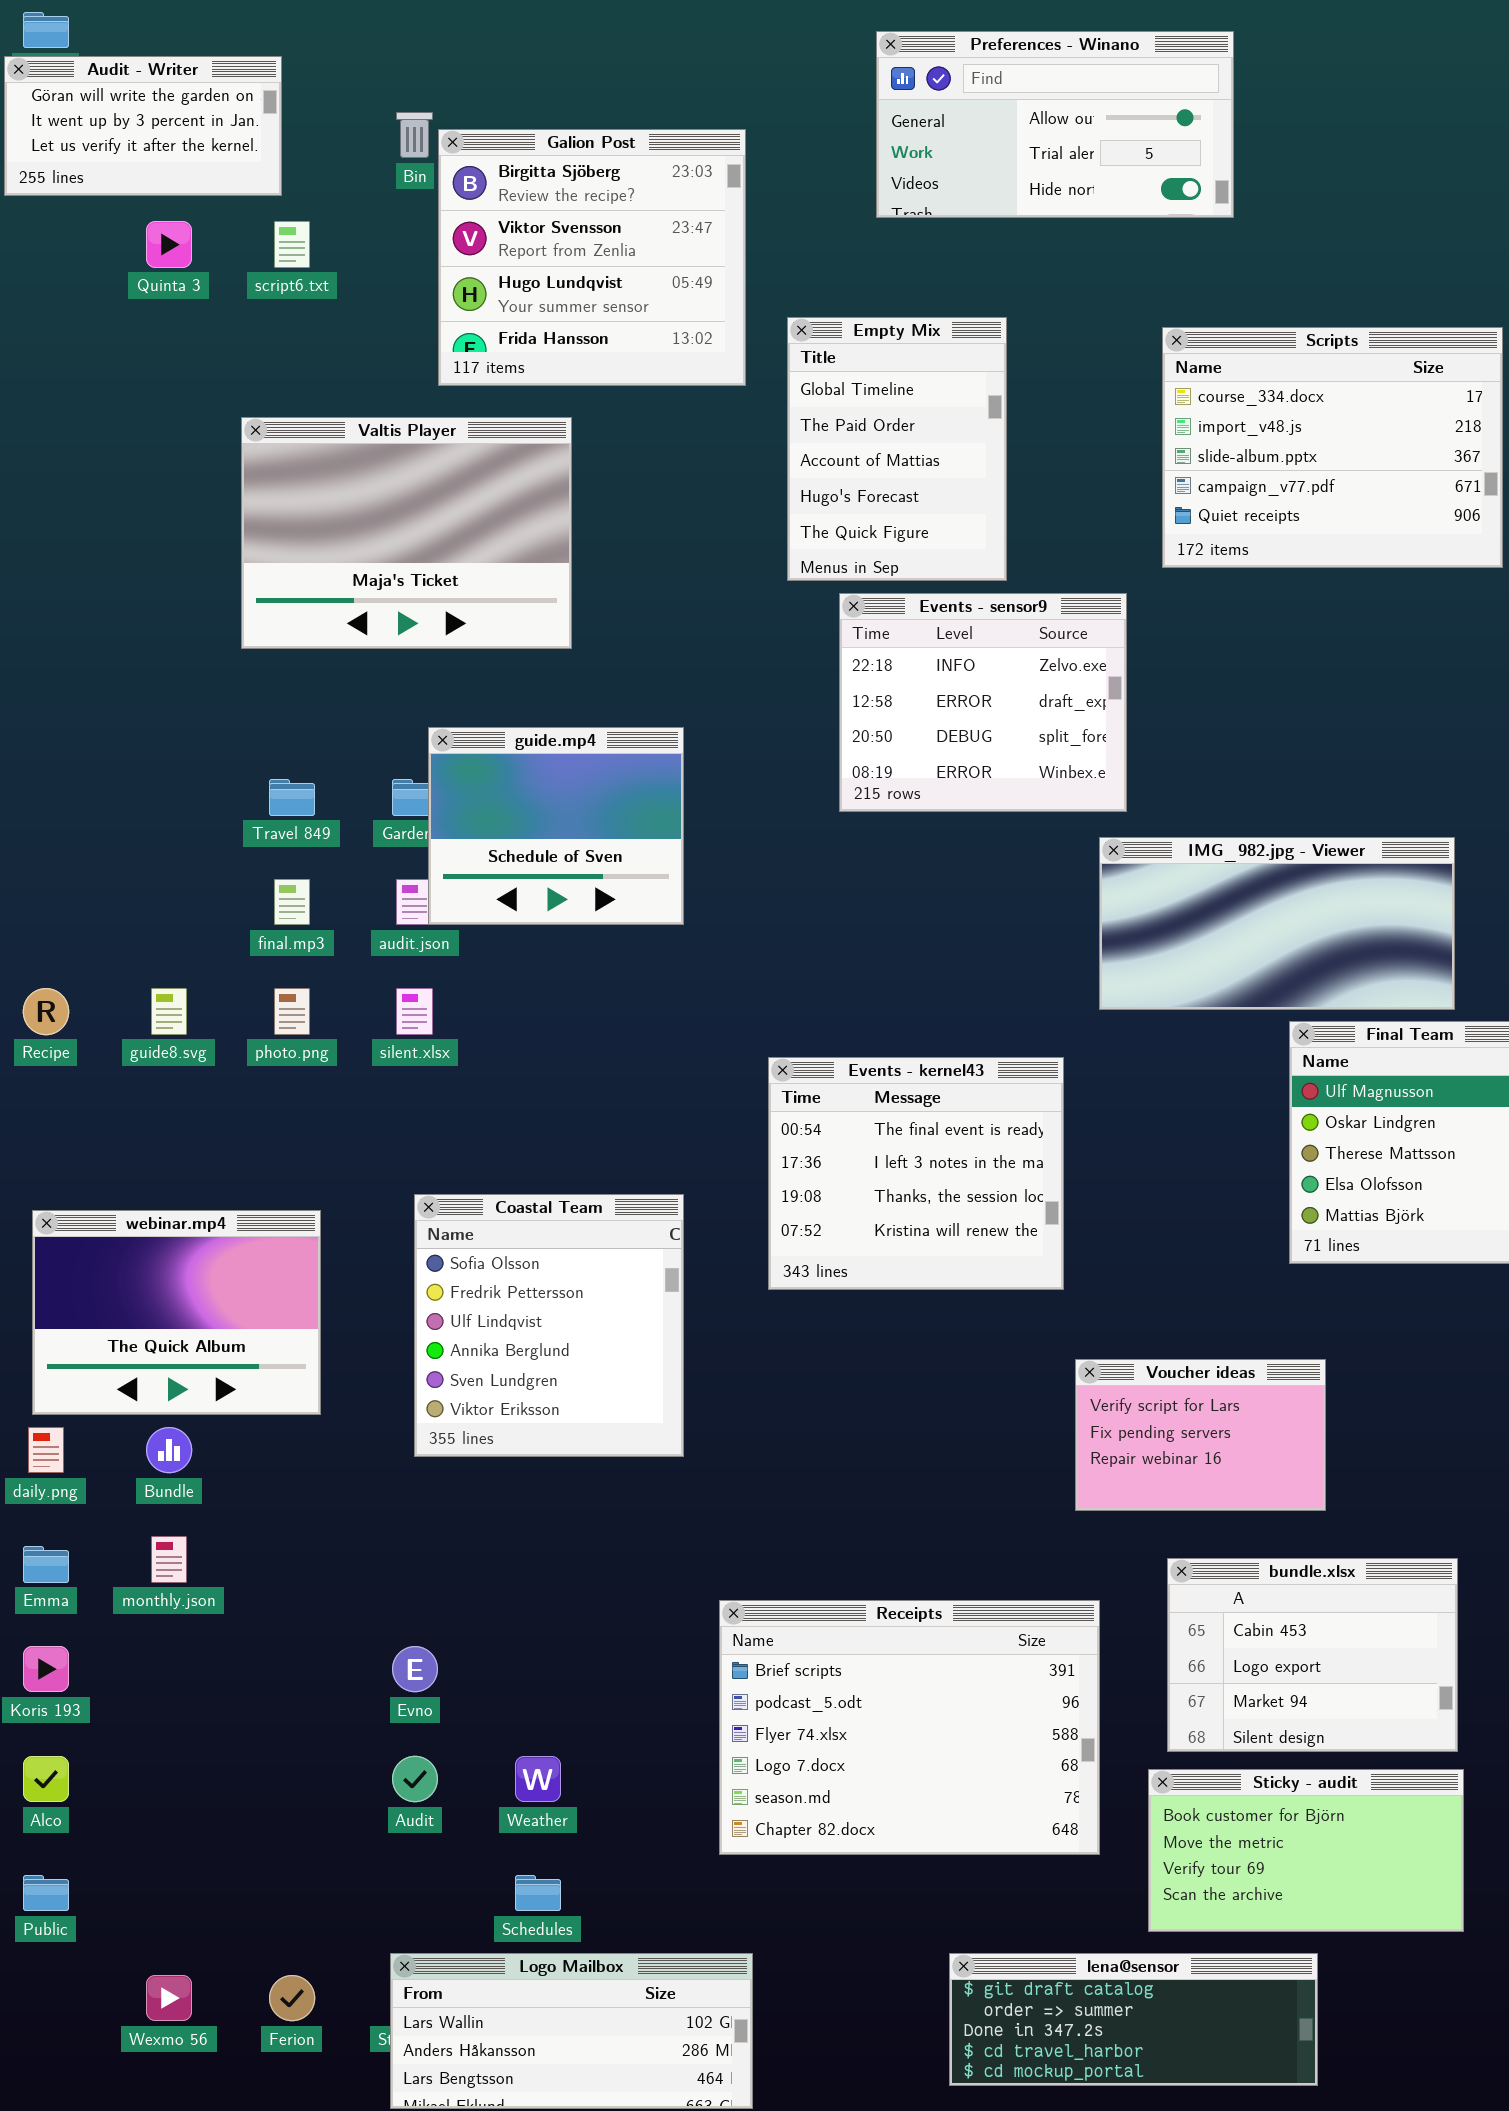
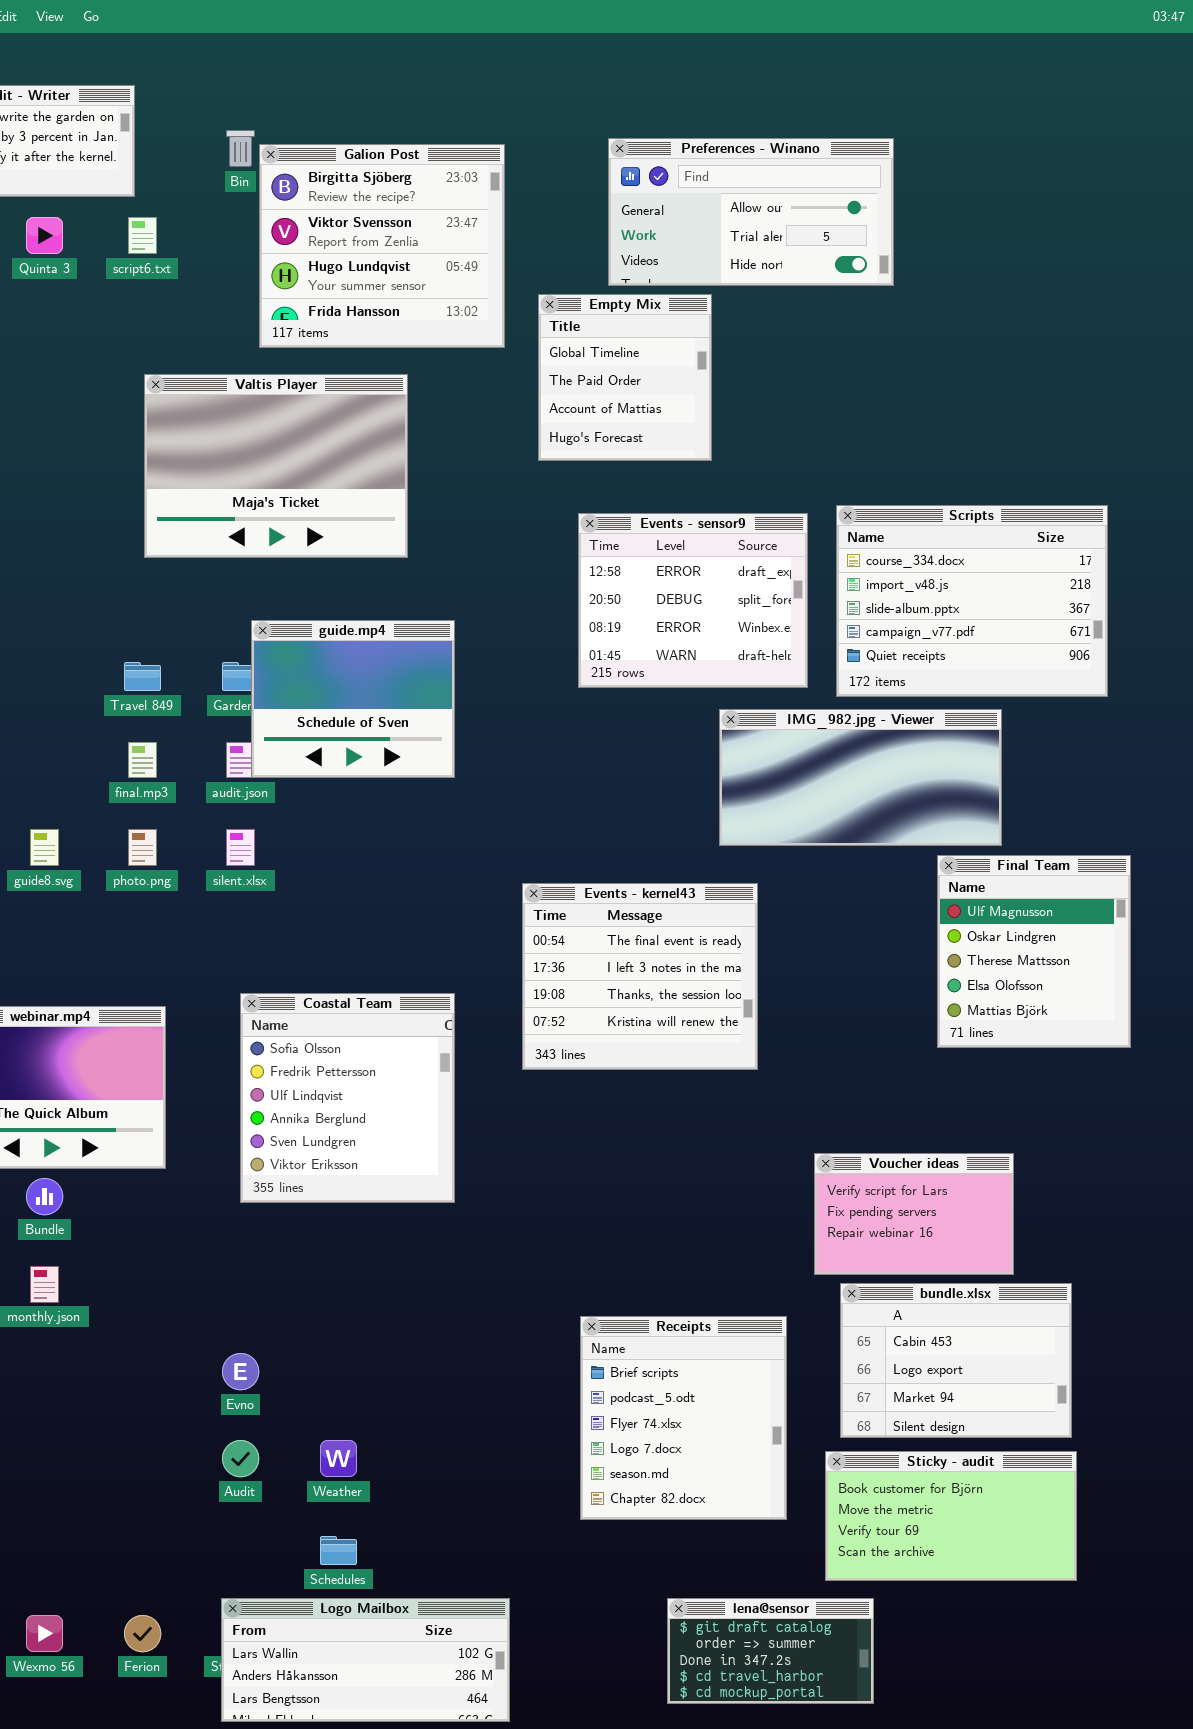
Preferences - Winano: [876,31,1234,218] -> [608,138,894,286], moved
Empty Mix: [787,317,1007,581] -> [538,294,712,461], resized
Scripts: [1162,327,1503,568] -> [836,505,1108,697], moved
Valtis Player: [241,417,572,649] -> [144,374,408,558], moved
Events - sensor9: [839,593,1127,812] -> [578,513,808,688], scrolled down 1 row
IMG_982.jpg - Viewer: [1099,837,1455,1010] -> [719,709,1002,846], moved
Voucher ideas: [1075,1359,1326,1511] -> [814,1153,1014,1275], moved
Receipts: [719,1600,1100,1855] -> [580,1316,787,1520], resized
lena@sensor: [949,1953,1318,2086] -> [667,1598,874,1704], resized

